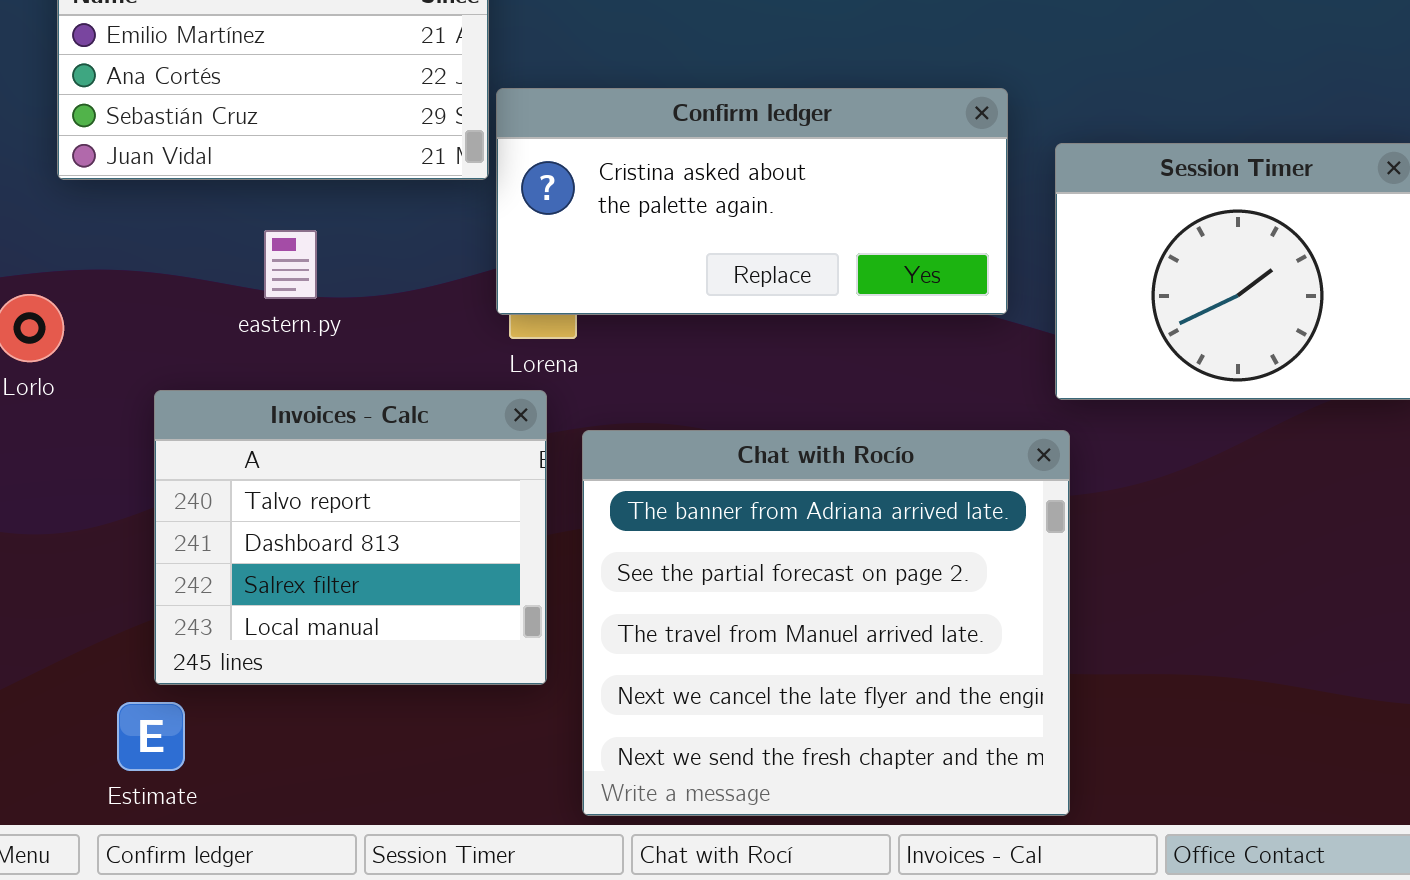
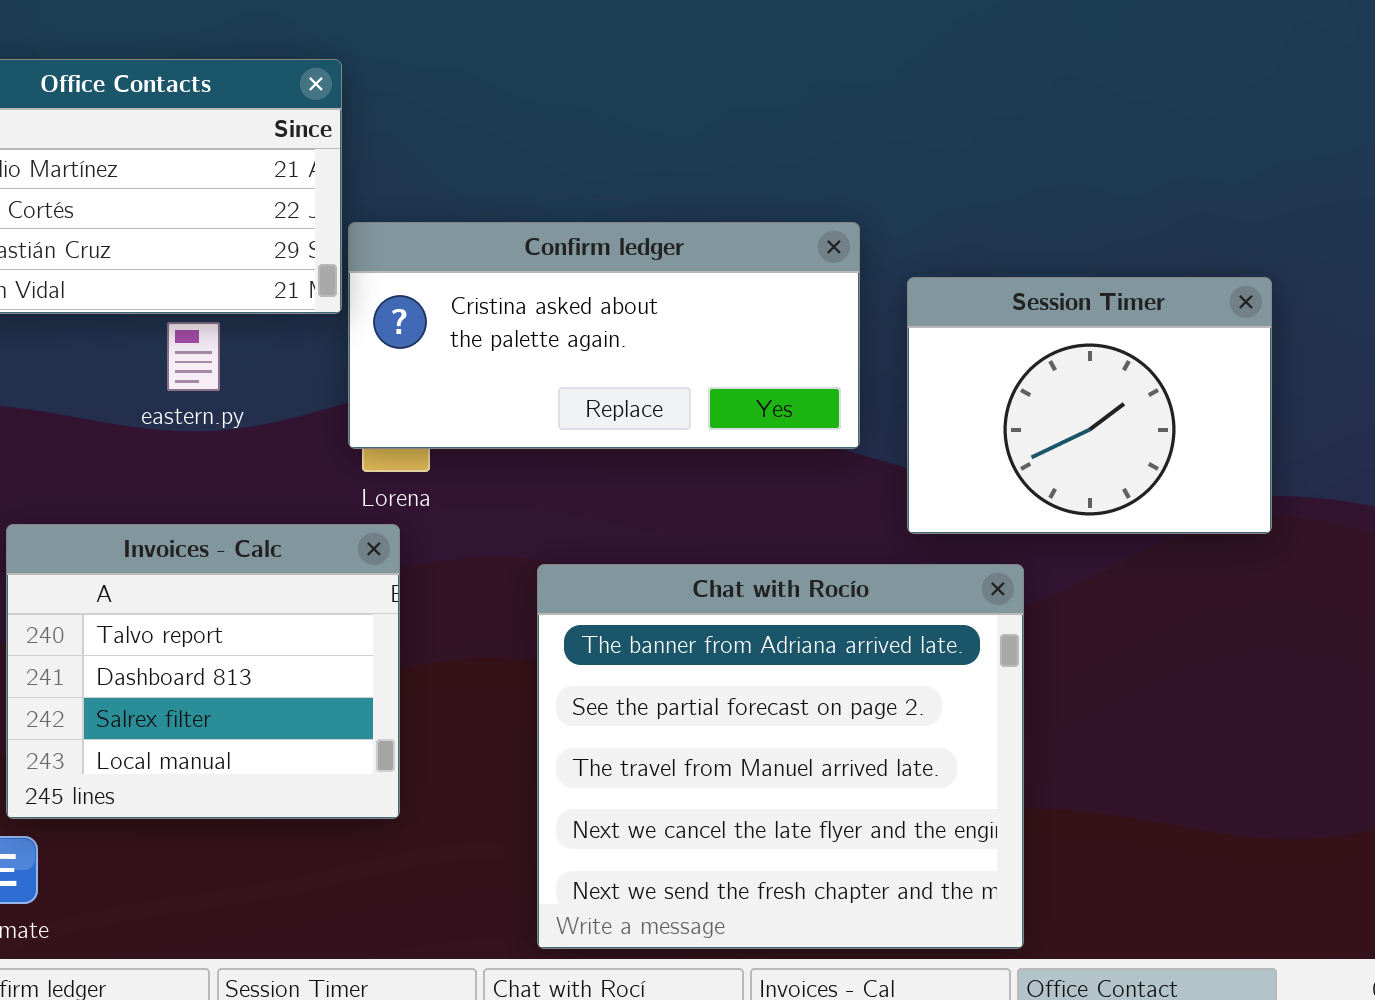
eastern.py: [264,230,317,299] -> [167,322,220,391], moved
Chat with Rocío: [582,430,1070,816] -> [537,564,1024,949], moved

